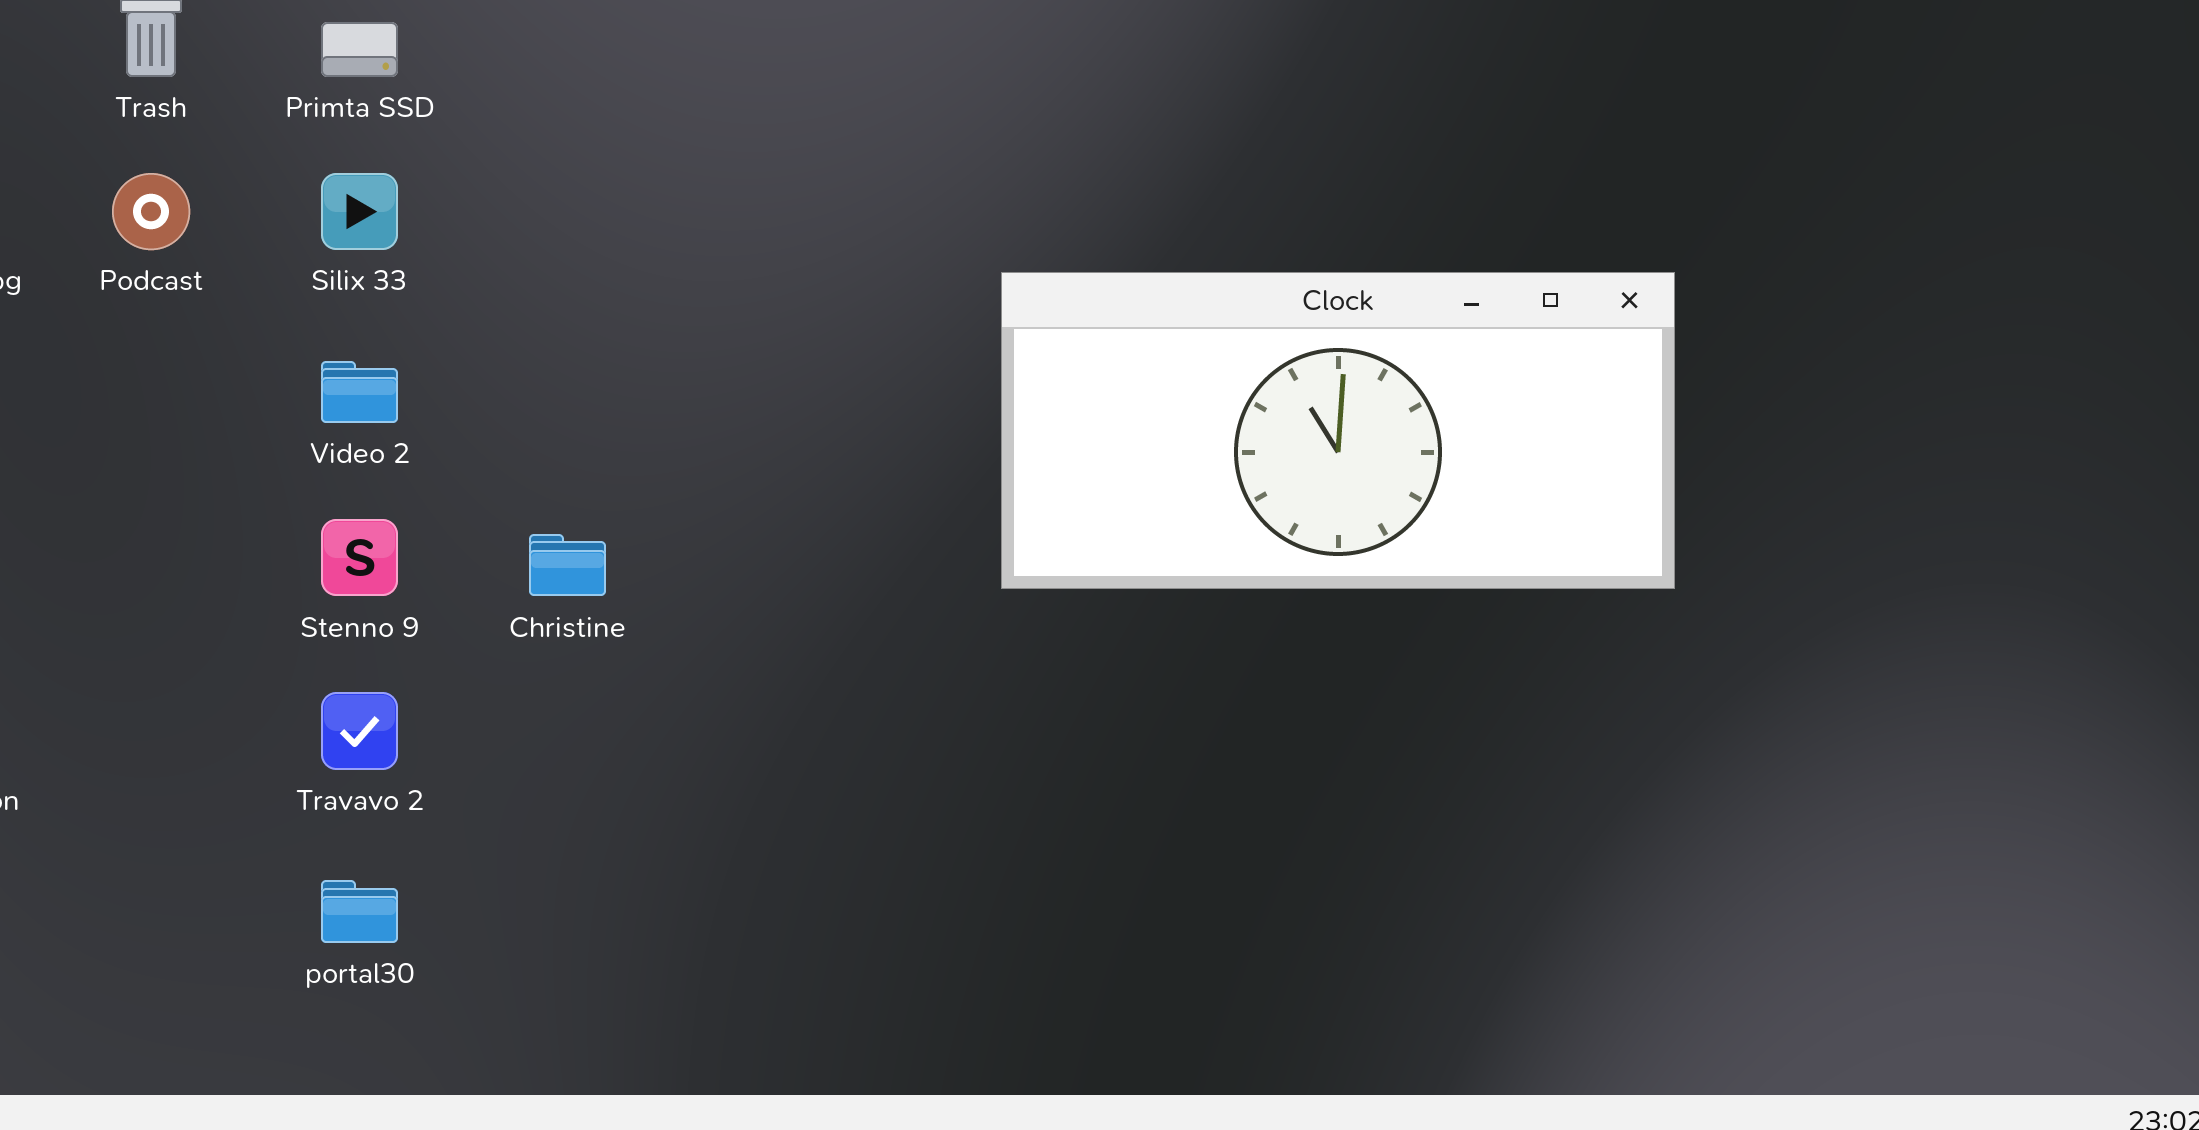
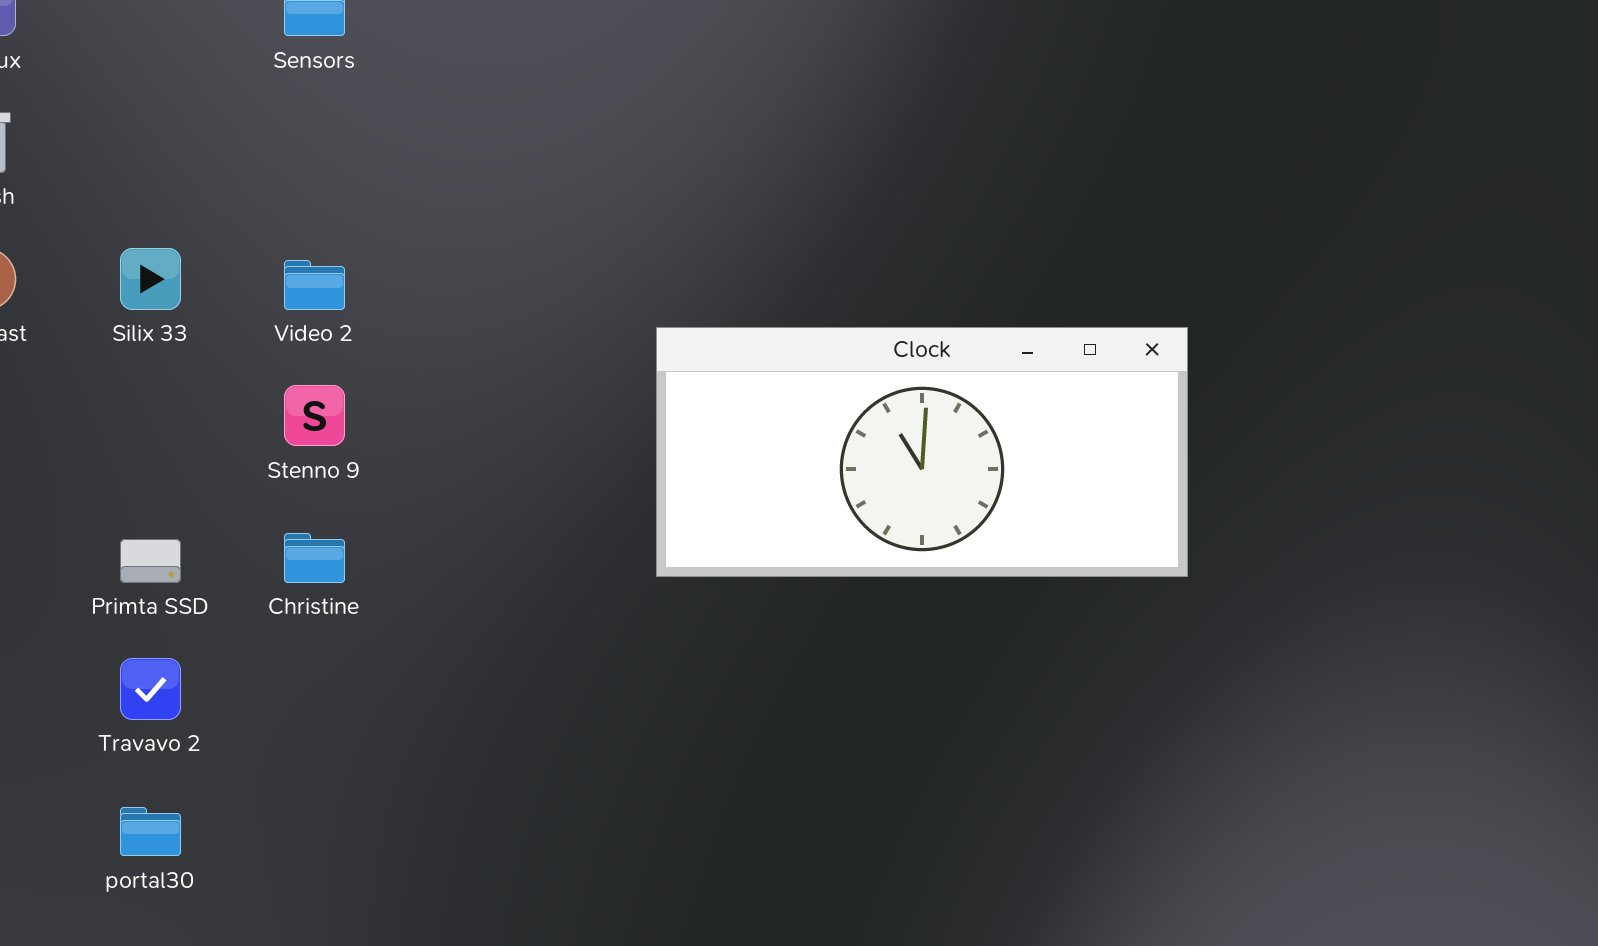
Primta SSD: [321,22,398,77] -> [120,539,181,583], moved
Video 2: [321,361,398,423] -> [284,260,345,310], moved
Stenno 9: [321,519,398,596] -> [284,385,345,446], moved

